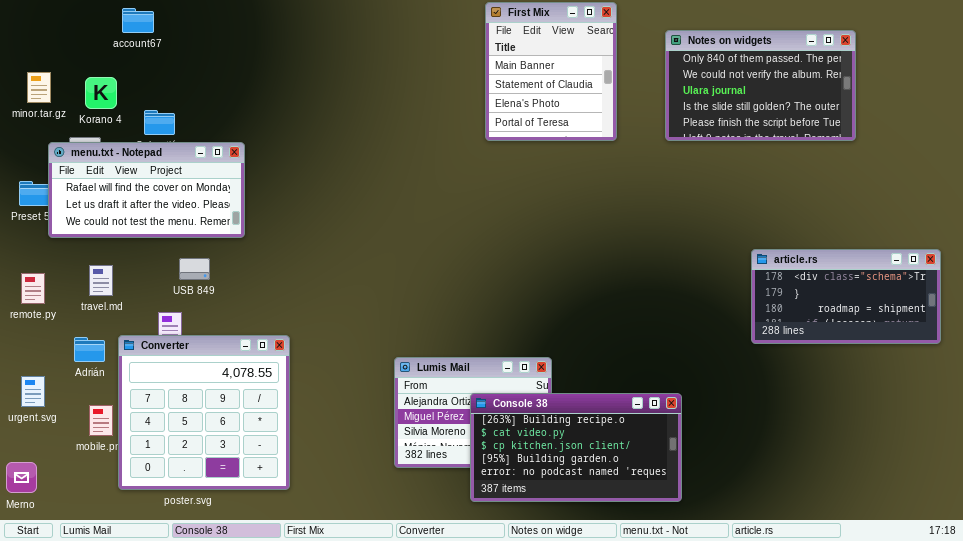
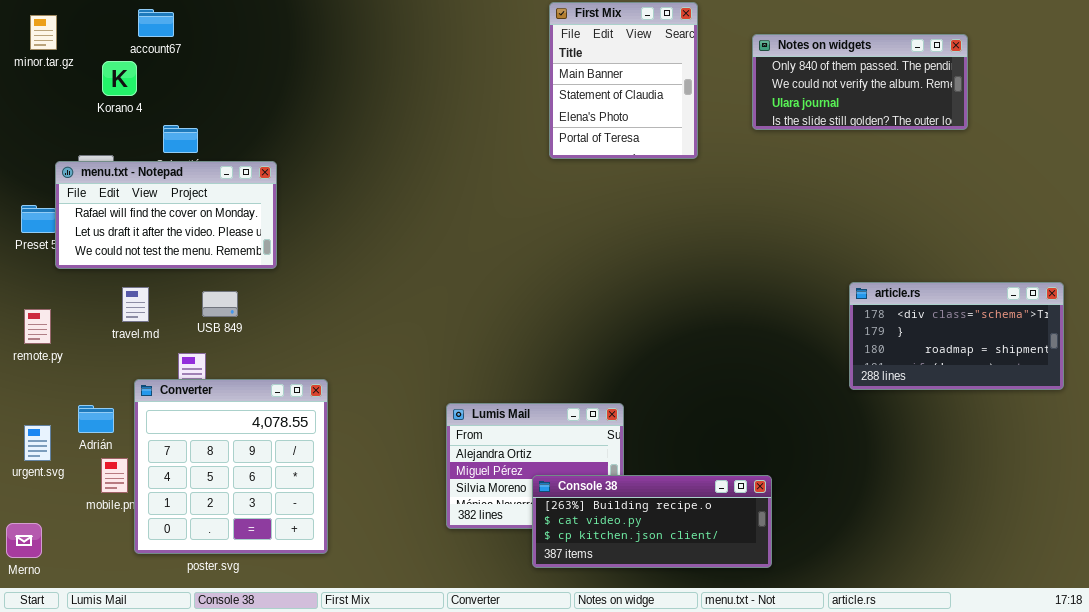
Notes on widgets: [665,30,856,141] -> [752,34,968,130], resized
minor.tar.gz: [27,72,51,103] -> [30,15,57,50], moved
Korano 4: [85,77,117,109] -> [102,61,137,96], moved
travel.md: [89,265,113,296] -> [122,287,149,322], moved
Adrián: [74,337,105,362] -> [78,405,114,433], moved
Console 38: [470,393,682,502] -> [532,475,772,568], resized

